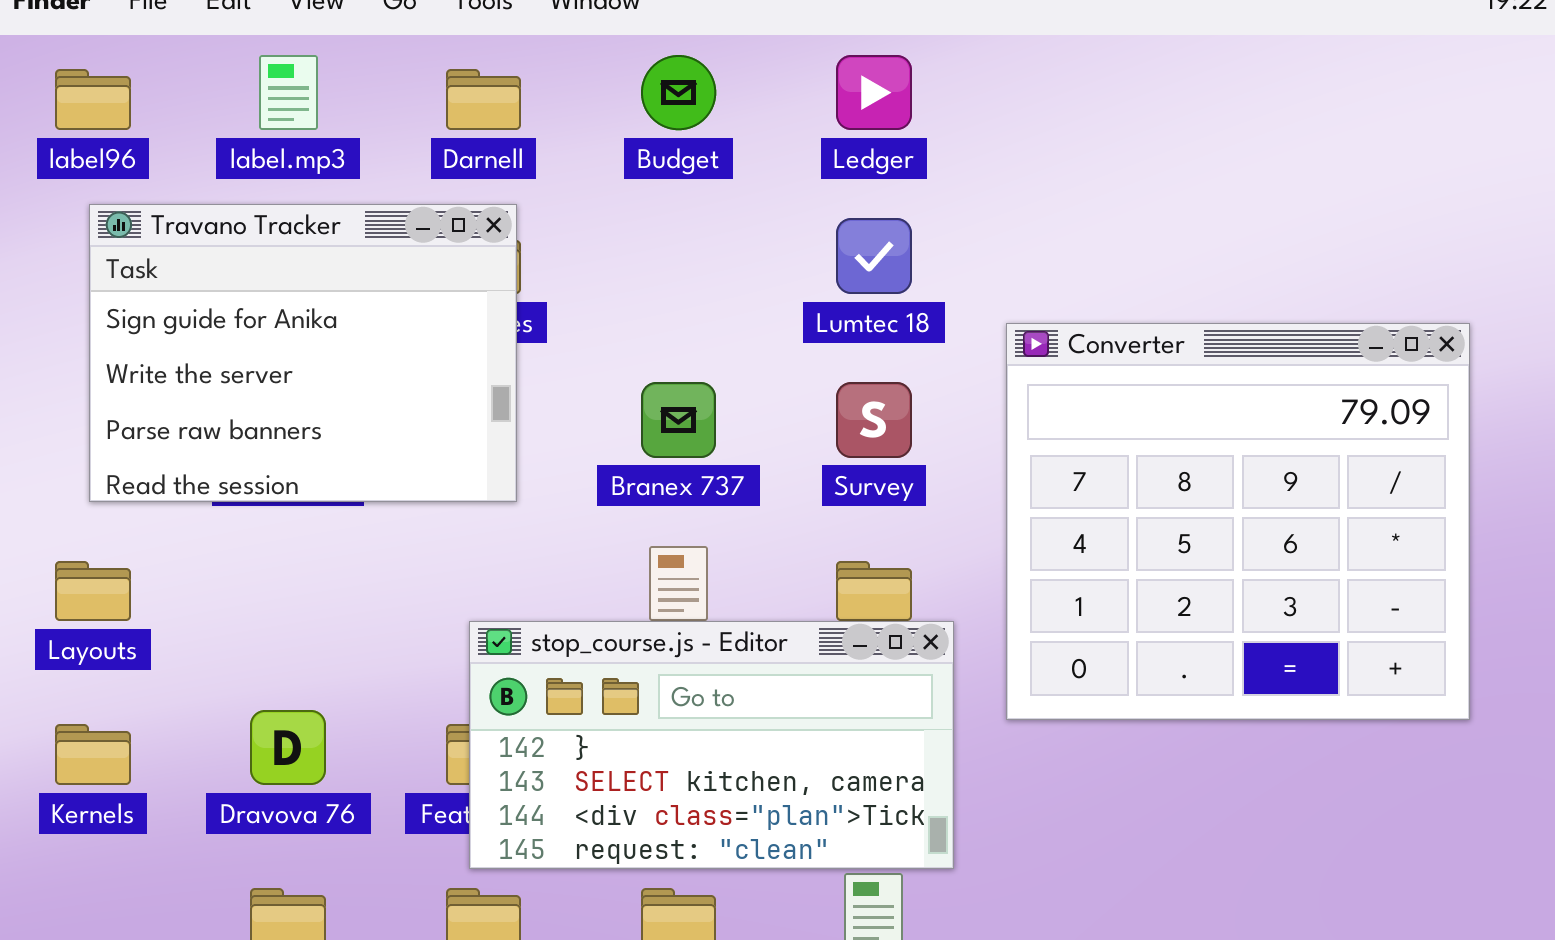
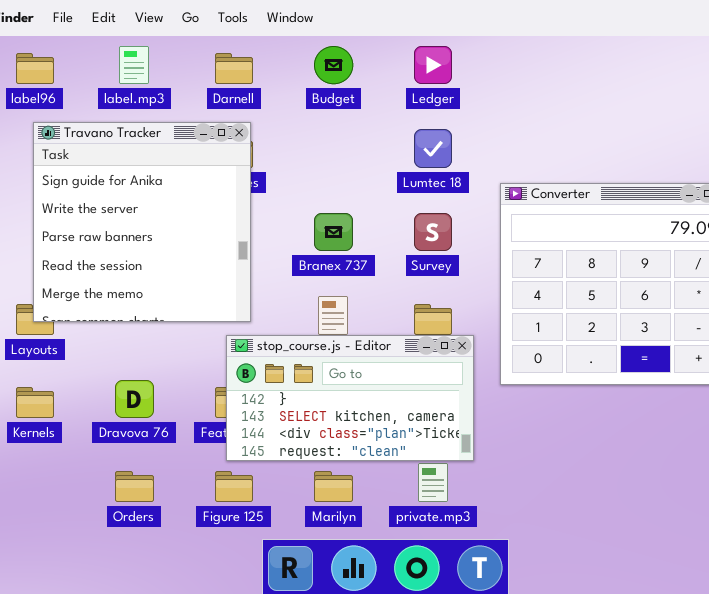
Travano Tracker: [89,204,517,502] -> [33,122,251,322], resized

